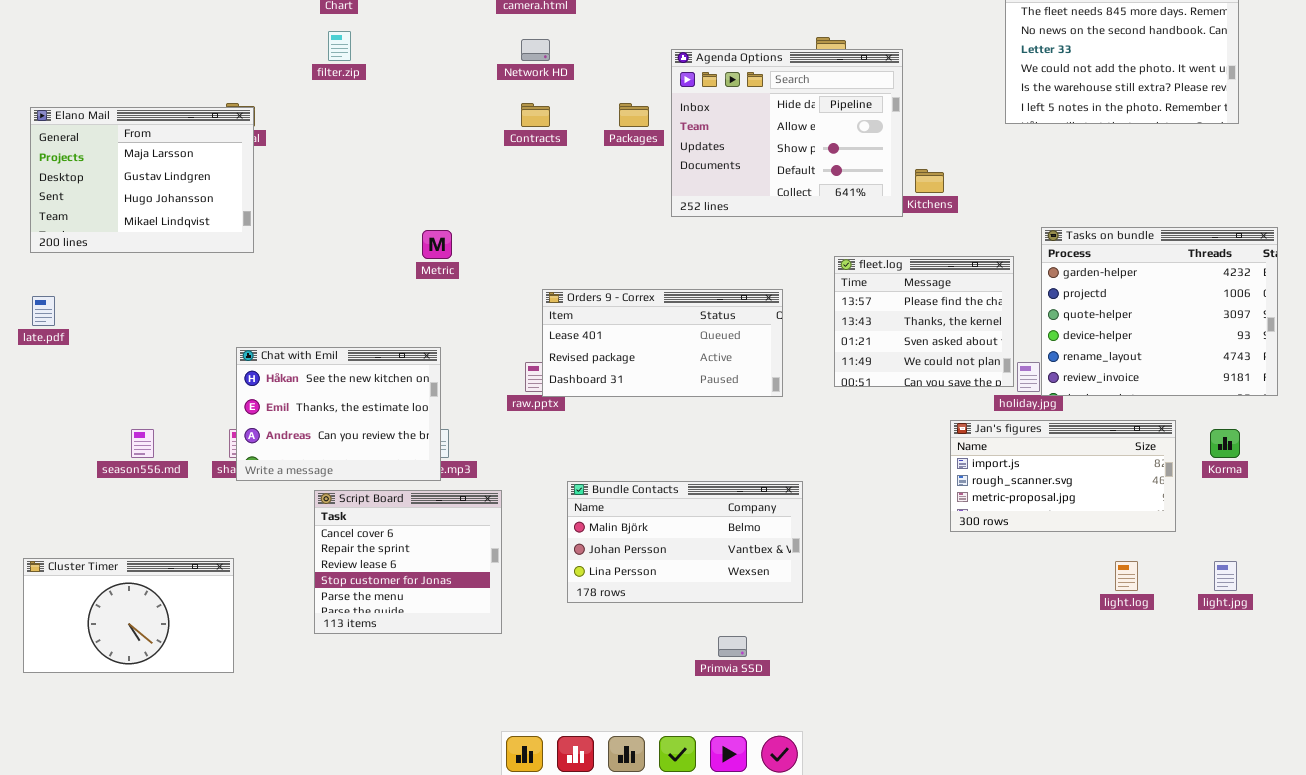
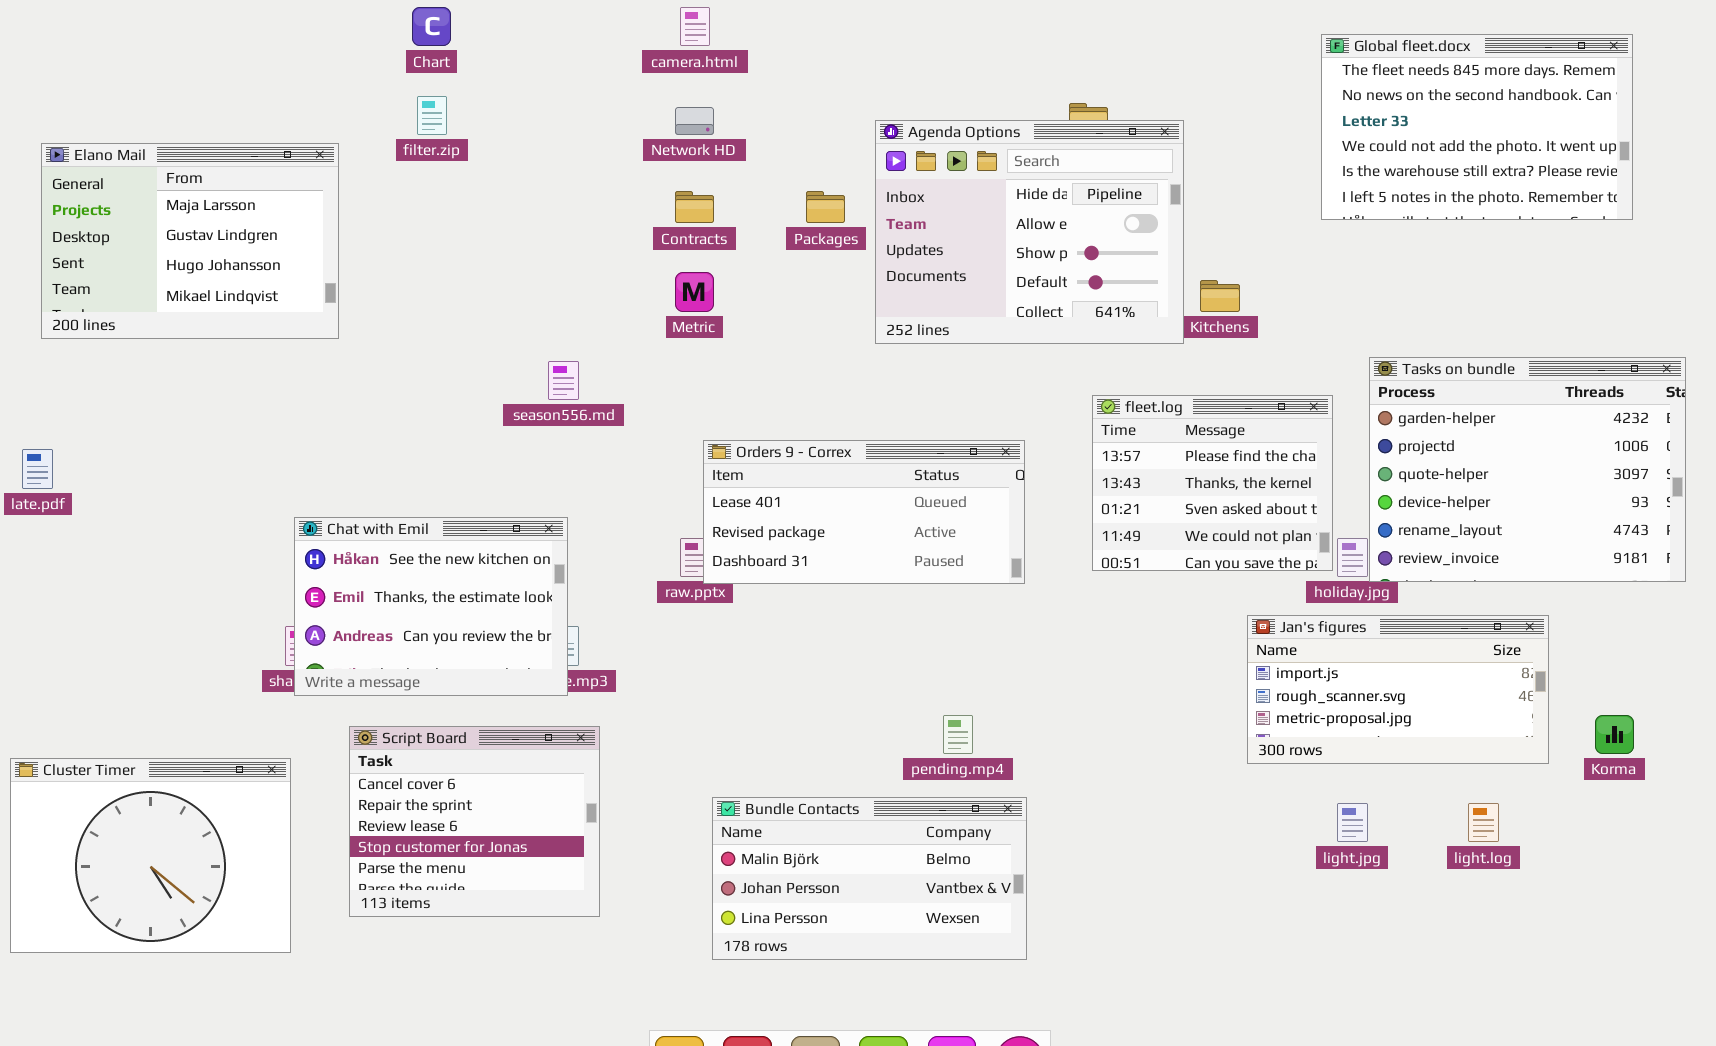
Elano Mail: [30,107,254,253] -> [41,143,339,339], moved
Metric: [422,230,452,259] -> [675,272,714,312], moved
season556.md: [131,429,154,458] -> [548,361,579,400], moved
Korma: [1210,429,1240,458] -> [1595,715,1634,754], moved
Bundle Contacts: [567,481,803,603] -> [712,797,1027,960], moved
Script Board: [314,490,502,634] -> [349,726,600,917], moved
Cluster Timer: [23,558,234,673] -> [10,758,291,953], resized
light.jpg: [1214,561,1237,591] -> [1337,803,1368,842], moved

